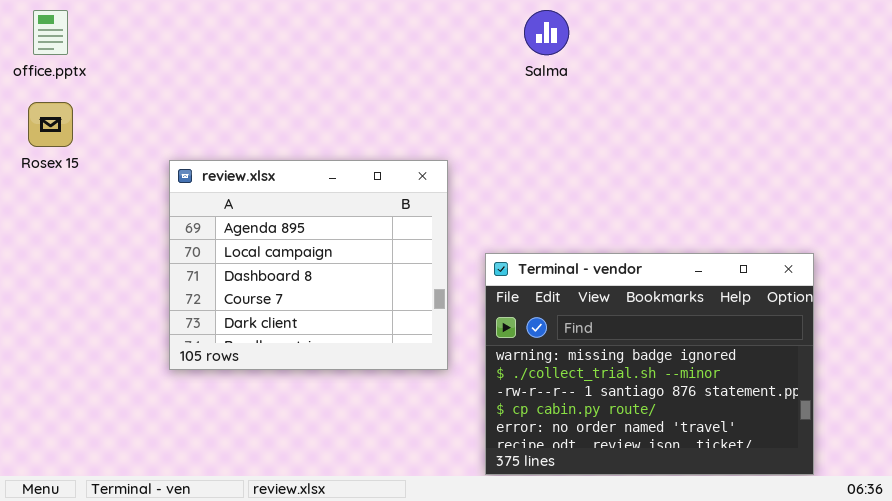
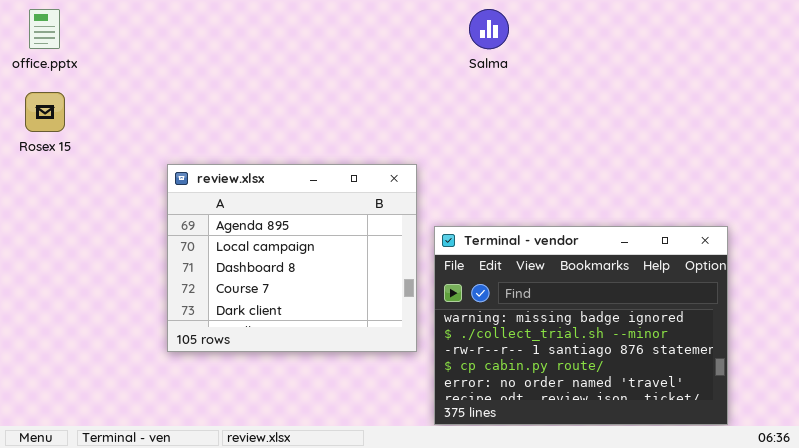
review.xlsx: [169,160,448,370] -> [167,164,417,352], moved

